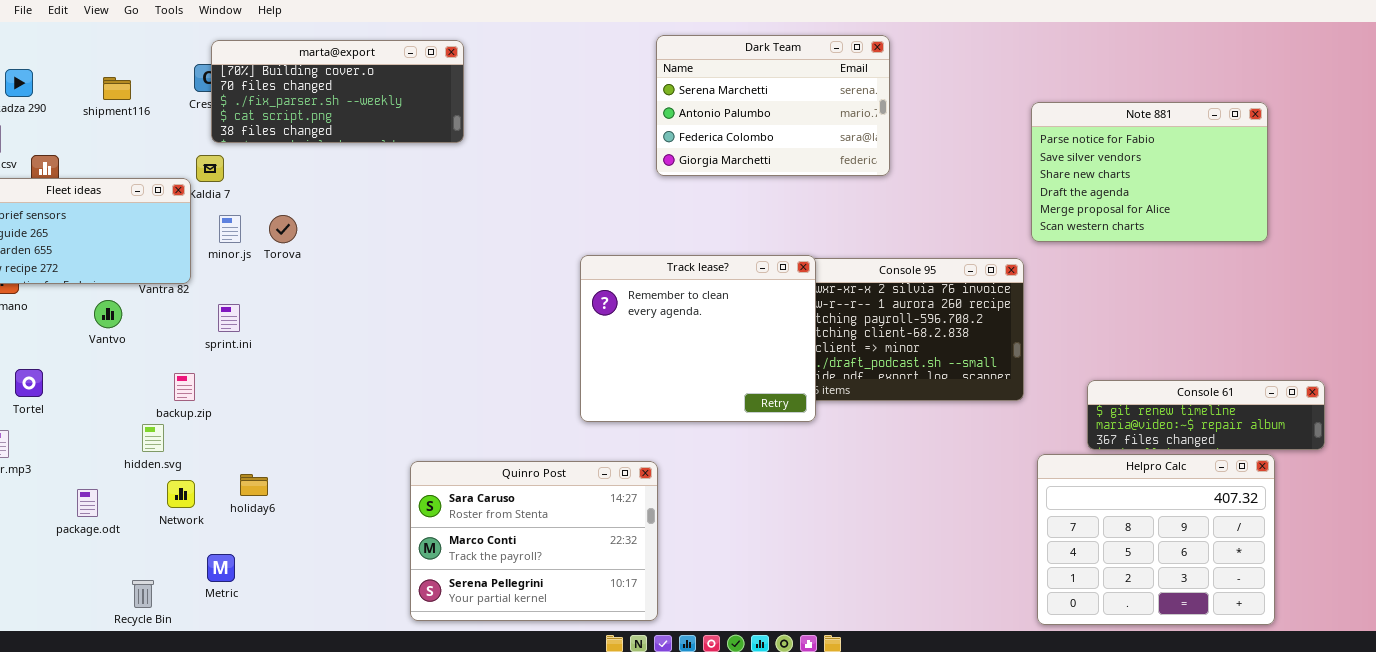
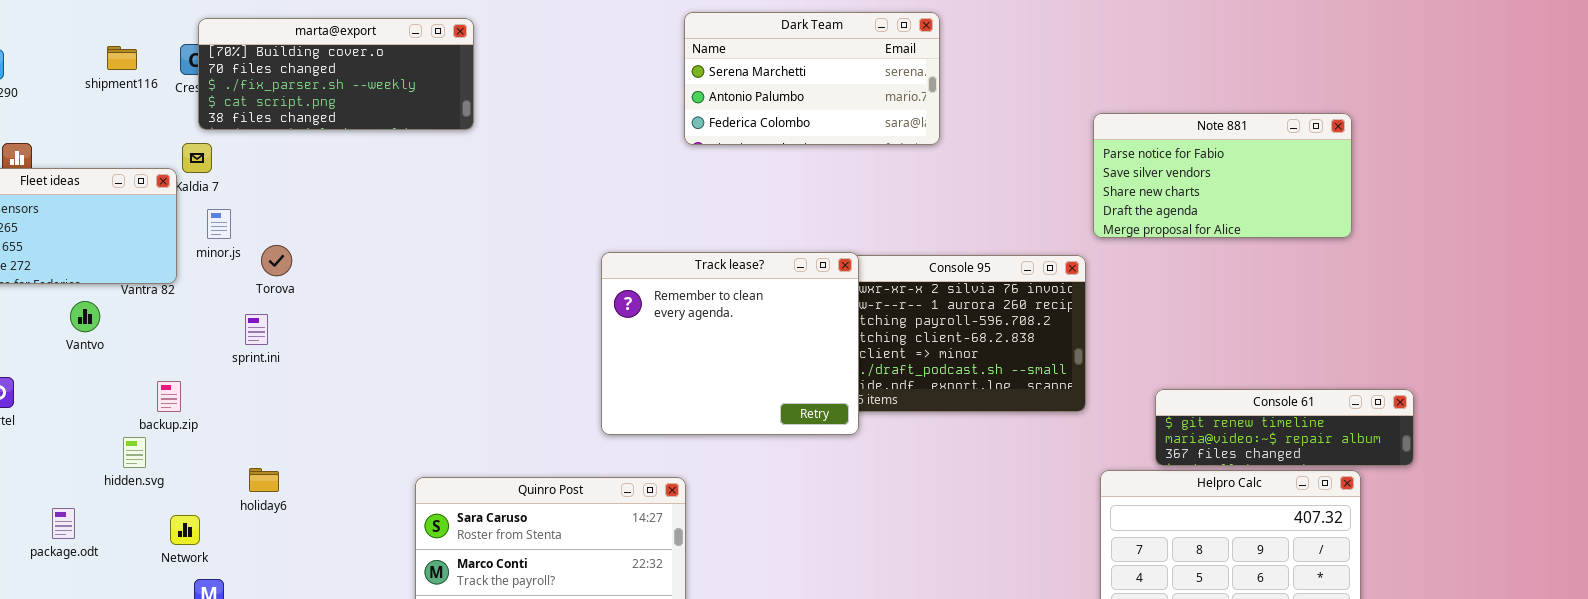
Dark Team: [656,35,890,176] -> [684,12,940,145], resized
shipment116: [103,77,131,100] -> [107,46,137,70], moved
Note 881: [1031,102,1268,242] -> [1093,113,1352,238], resized
Torova: [269,215,297,243] -> [261,245,292,276], moved
sprint.ini: [218,304,240,332] -> [245,314,268,345], moved
holiday6: [240,474,268,496] -> [249,468,279,492], moved
Network: [167,480,195,508] -> [170,515,200,545], moved

